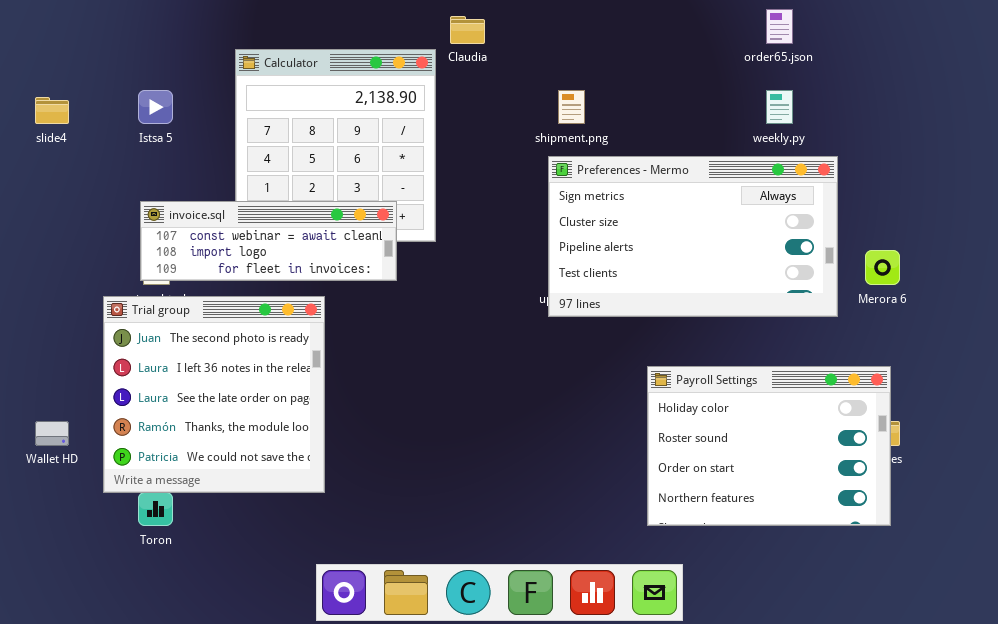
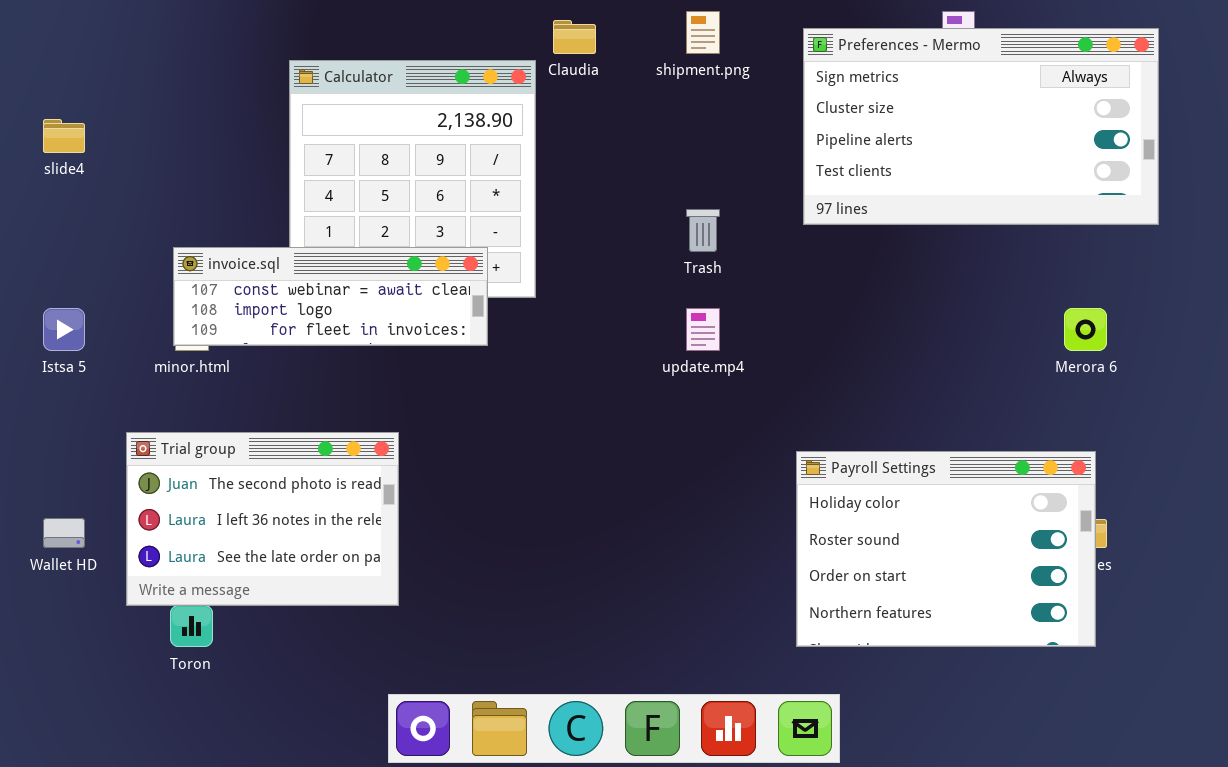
Istsa 5: [138,90,173,124] -> [43,308,85,351], moved
shipment.png: [558,90,585,124] -> [686,11,720,54], moved
Preferences - Mermo: [548,156,838,317] -> [803,28,1159,225], moved
Trial group: [103,296,325,493] -> [126,432,399,606], resized

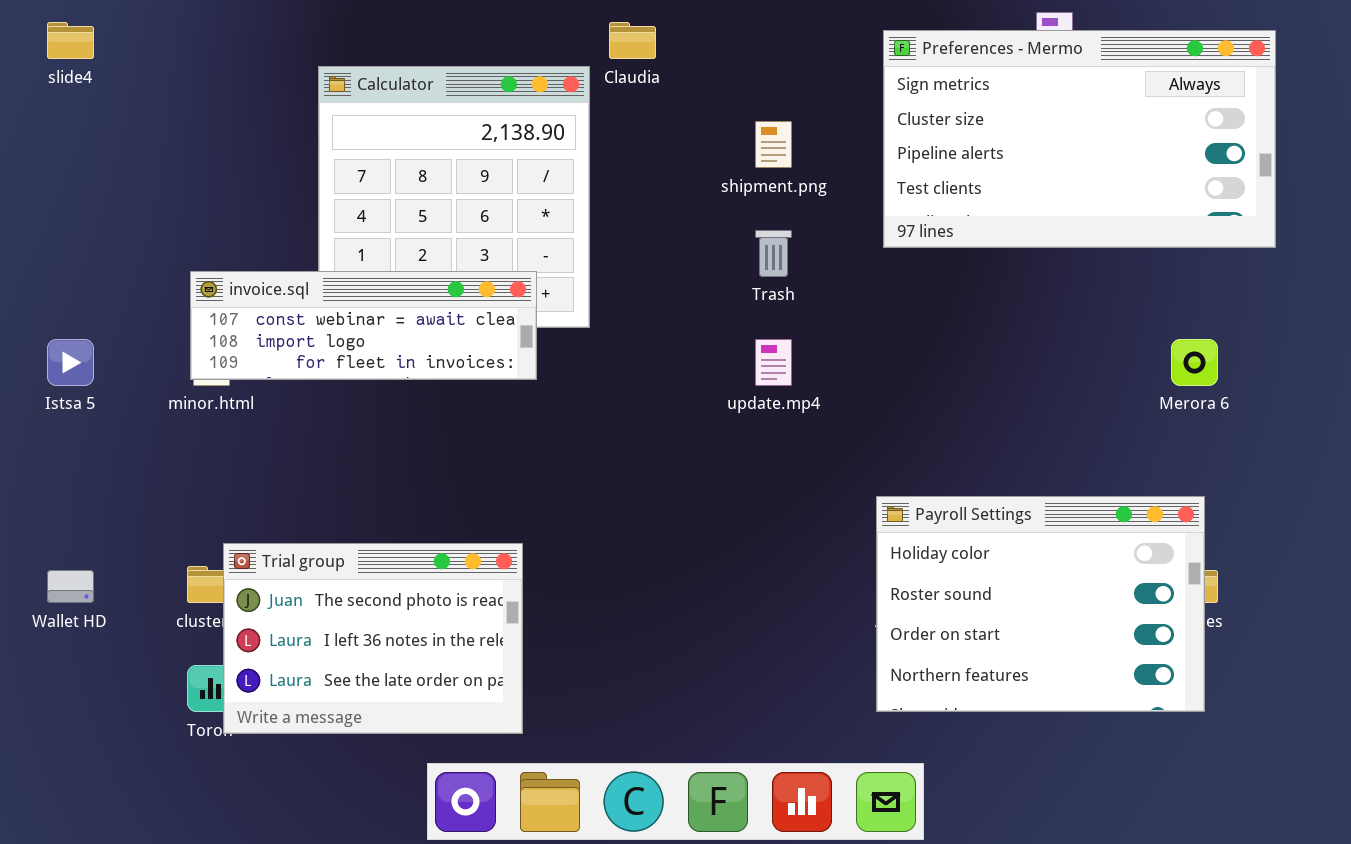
shipment.png: [686,11,720,54] -> [755,121,792,168], moved
slide4: [43,119,85,153] -> [47,22,94,59], moved
Trial group: [126,432,399,606] -> [223,543,523,734], moved

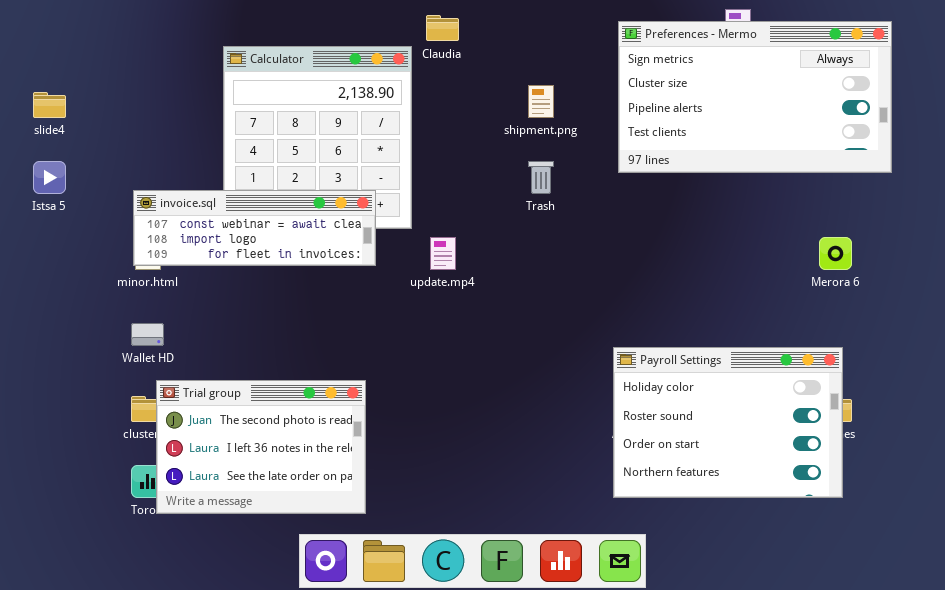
slide4: [47,22,94,59] -> [33,92,66,118], moved
Istsa 5: [47,339,94,386] -> [33,161,66,194], moved
update.mp4: [755,339,792,386] -> [430,237,456,270], moved
Wallet HD: [47,570,94,603] -> [131,323,164,346], moved

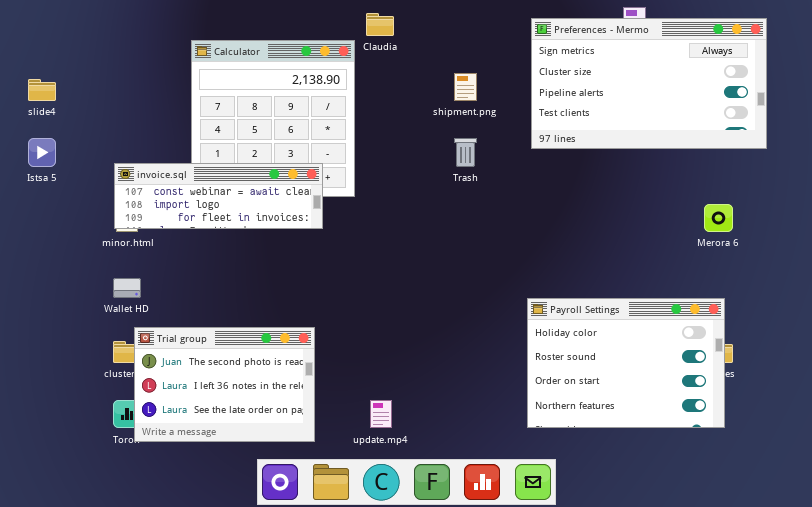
update.mp4: [430,237,456,270] -> [370,400,392,428], moved

